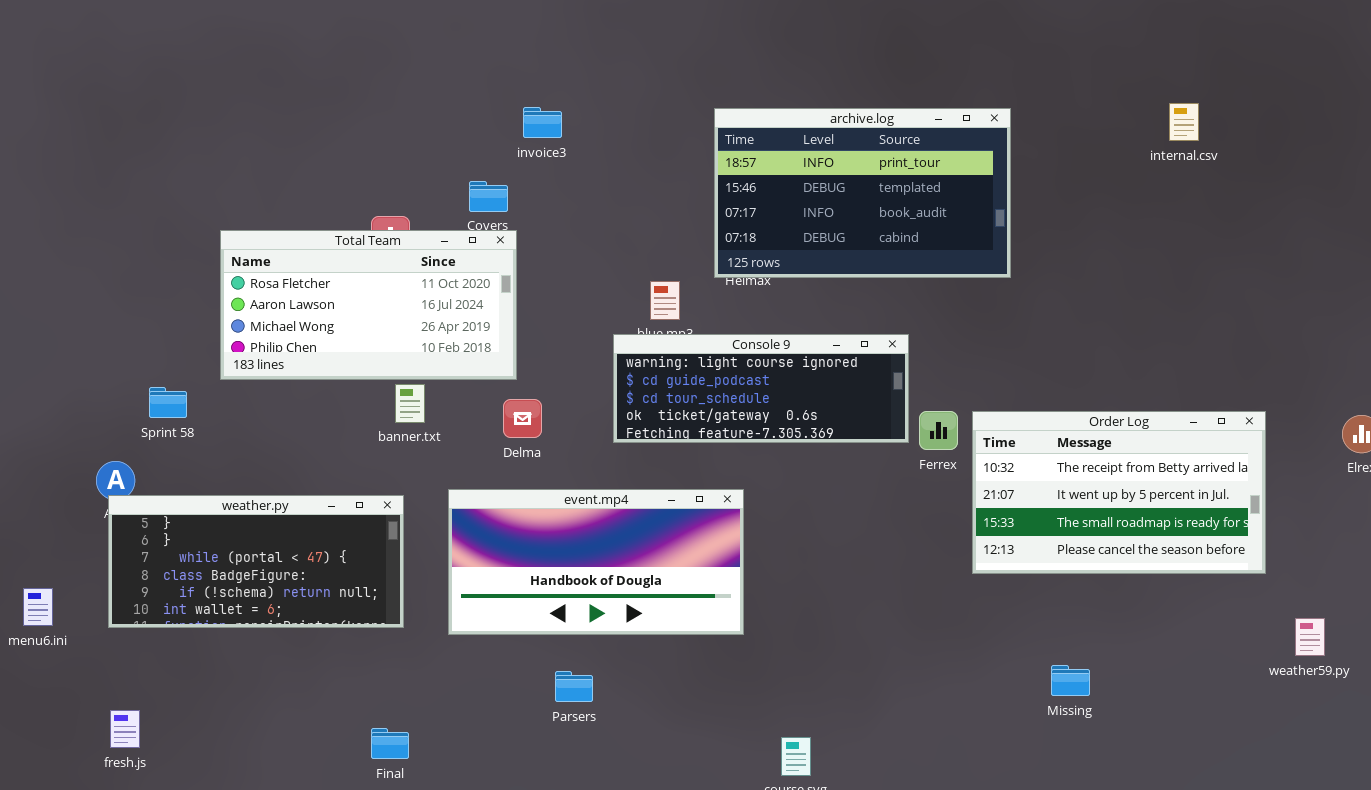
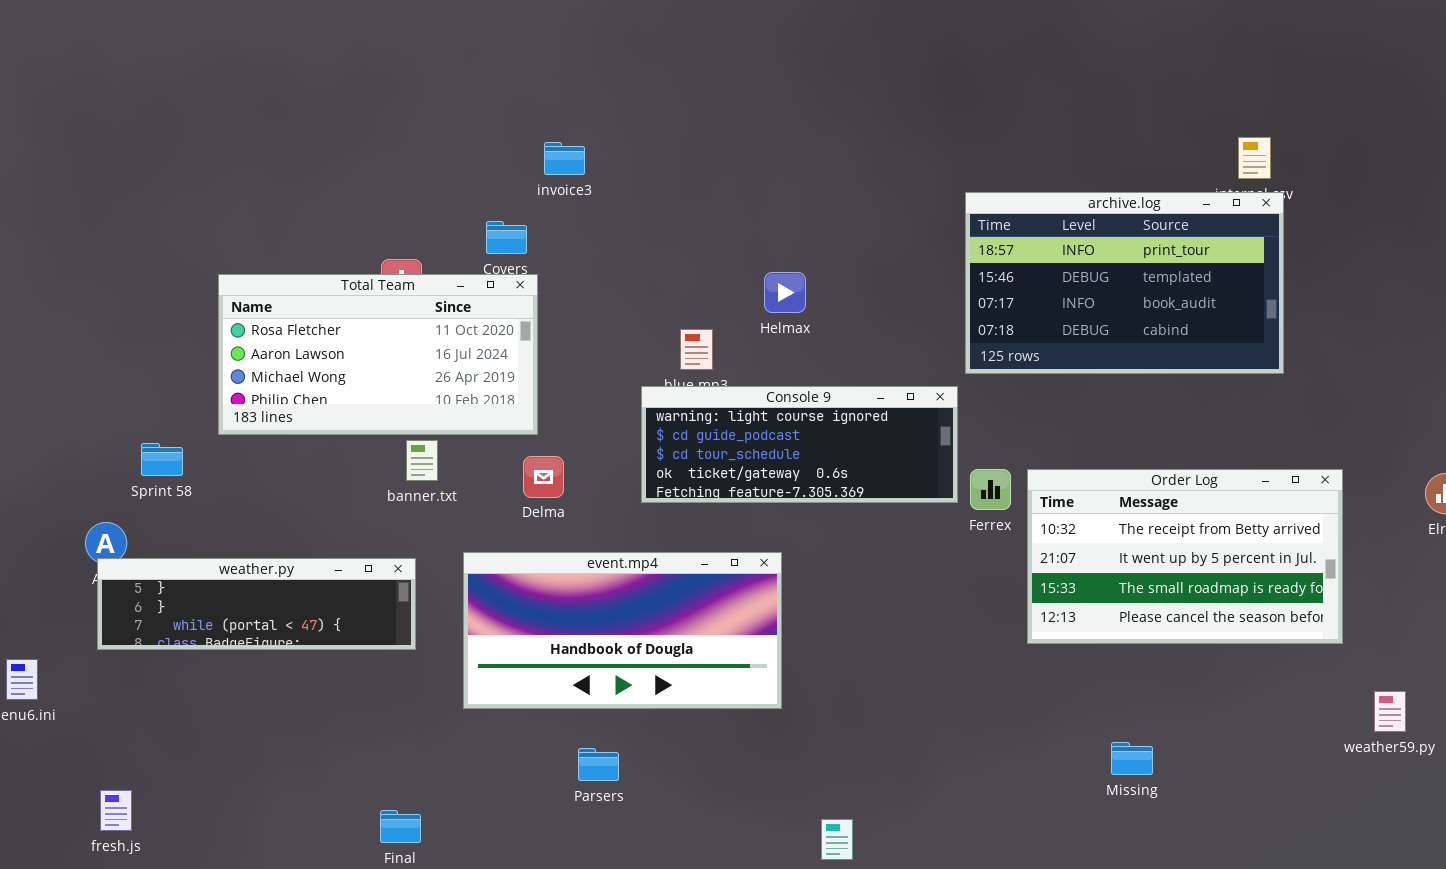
archive.log: [714,108,1011,278] -> [965,192,1284,374], moved
weather.py: [108,495,404,628] -> [97,558,416,650], resized

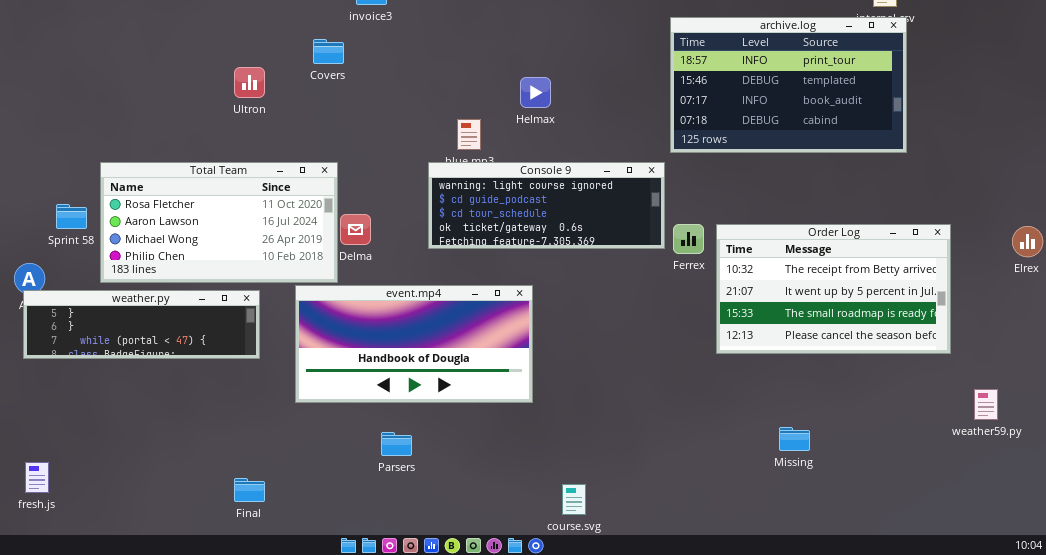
Total Team: [218,274,538,435] -> [100,162,338,283], moved

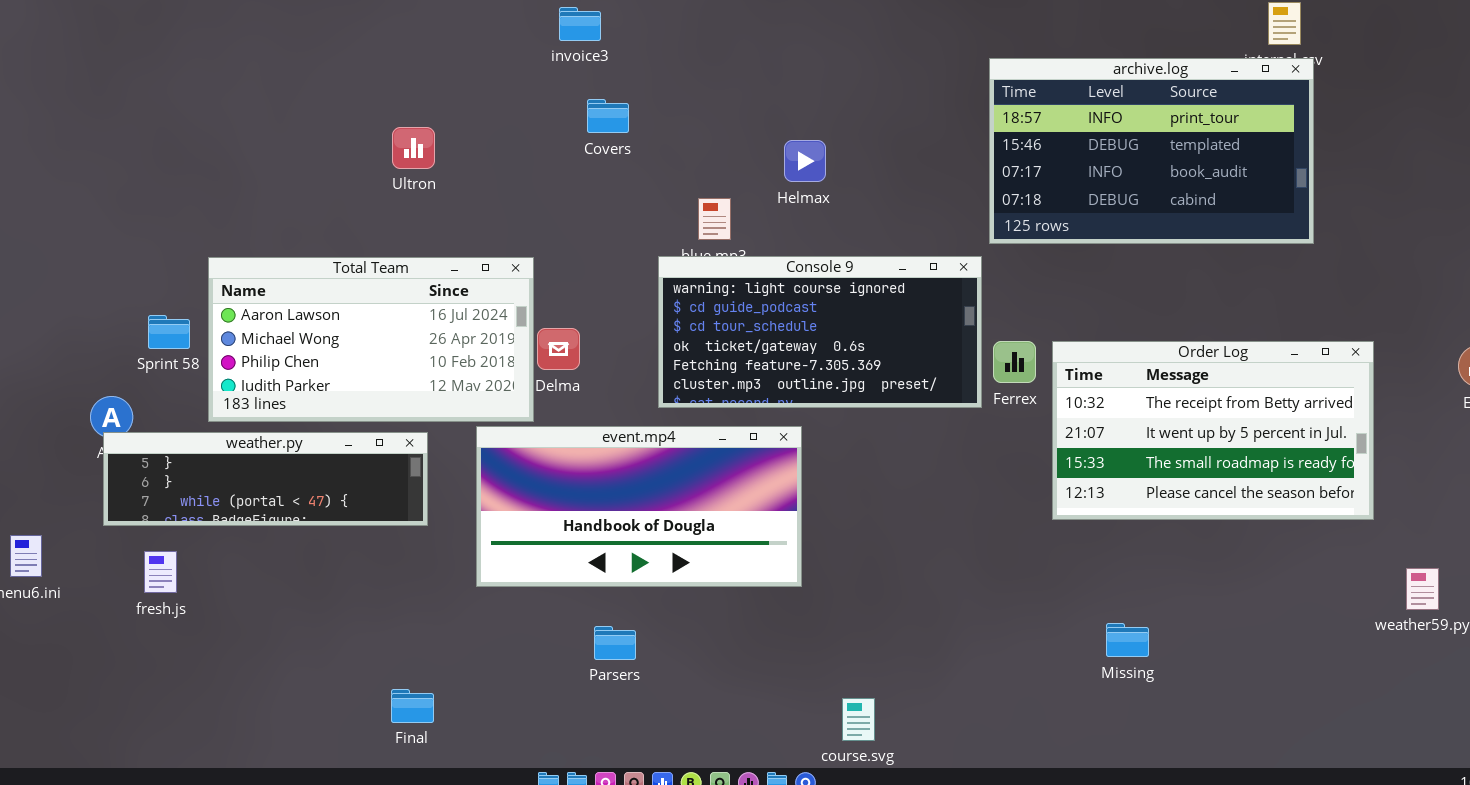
Covers: [313,39,344,64] -> [587,99,629,133], moved
Console 9: [428,162,665,249] -> [658,256,982,408], resized
Total Team: [100,162,338,283] -> [208,257,534,422], scrolled down 1 row
Missing: [779,427,810,451] -> [1106,623,1149,657], moved
fresh.js: [25,462,49,493] -> [144,551,177,593], moved

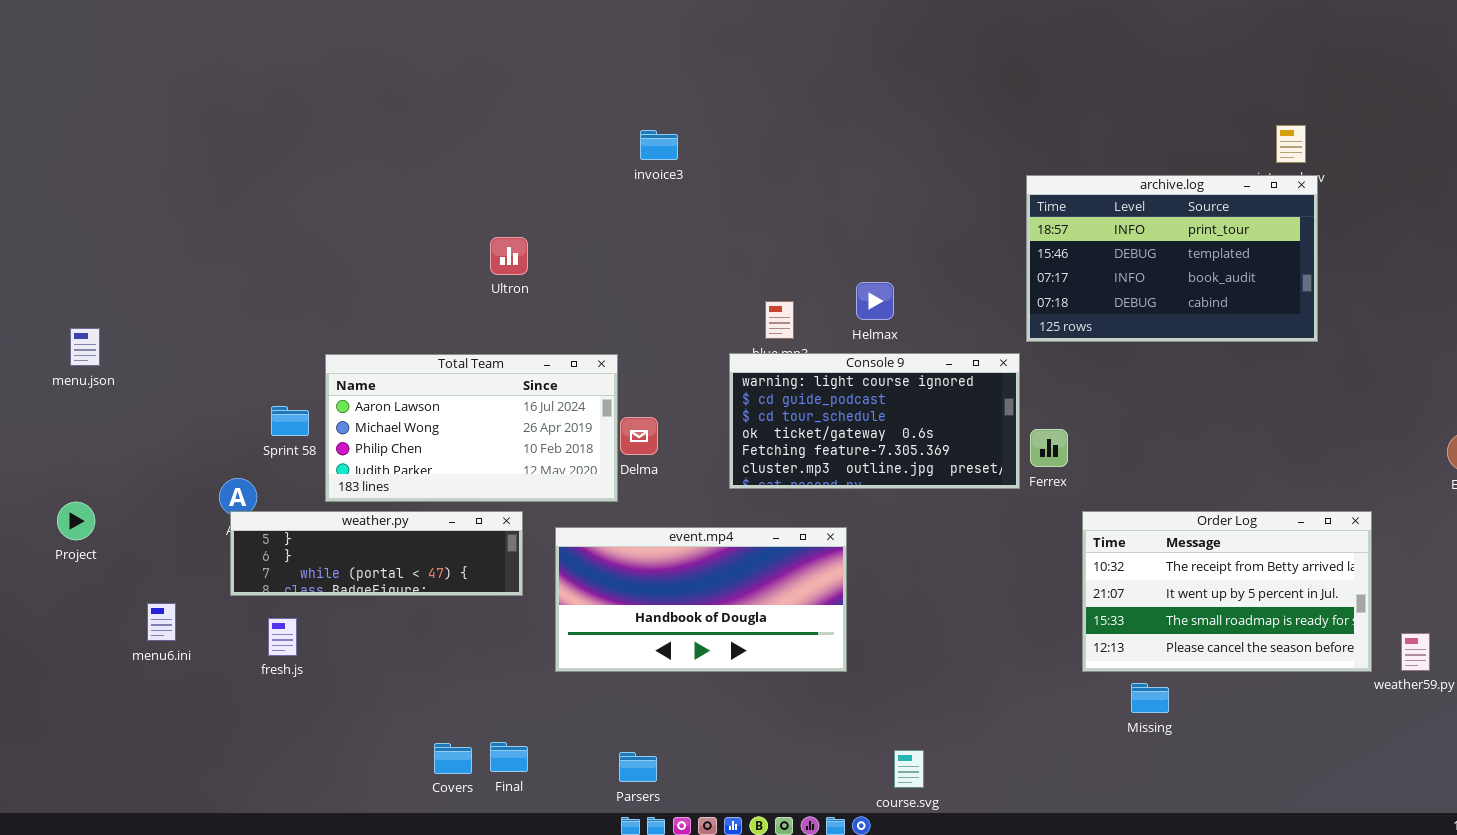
Covers: [587,99,629,133] -> [434,743,472,774], moved
Helmax: [784,140,826,182] -> [856,282,894,320], moved
Order Log: [1052,341,1374,520] -> [1082,511,1372,672], moved
event.mp4: [476,426,802,587] -> [555,527,847,672], moved
Parsers: [594,626,636,660] -> [619,752,657,782], moved

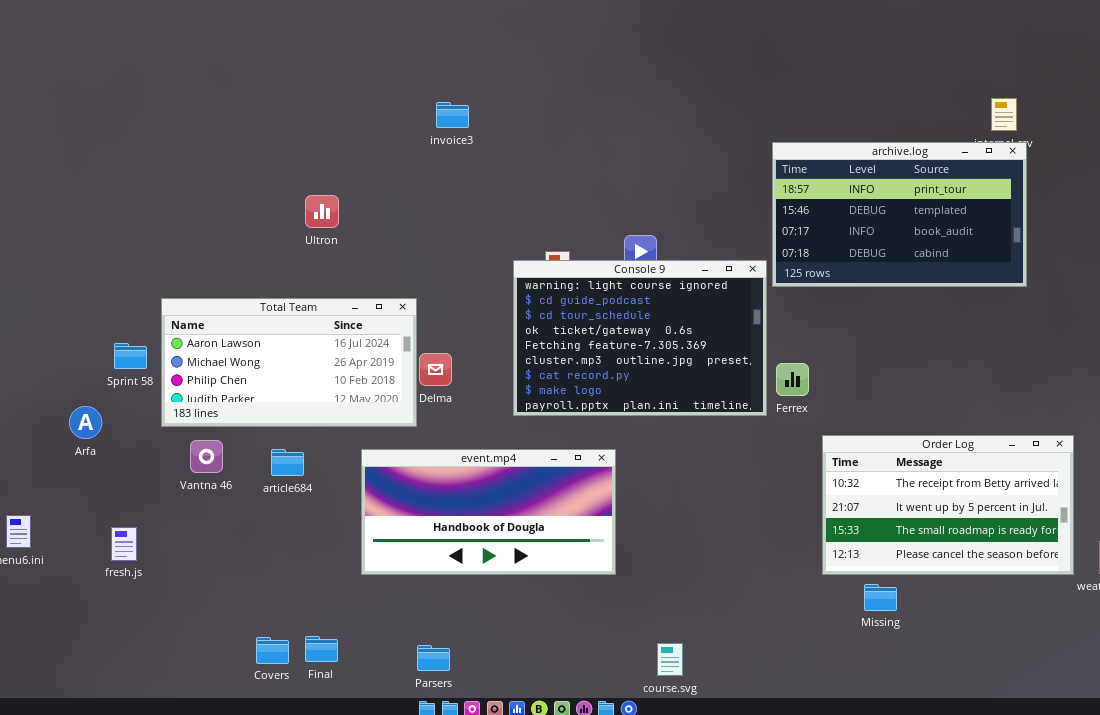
Console 9: [729,353,1020,489] -> [513,260,767,416], resized
weather.py: [230,511,523,596] -> none, closed

